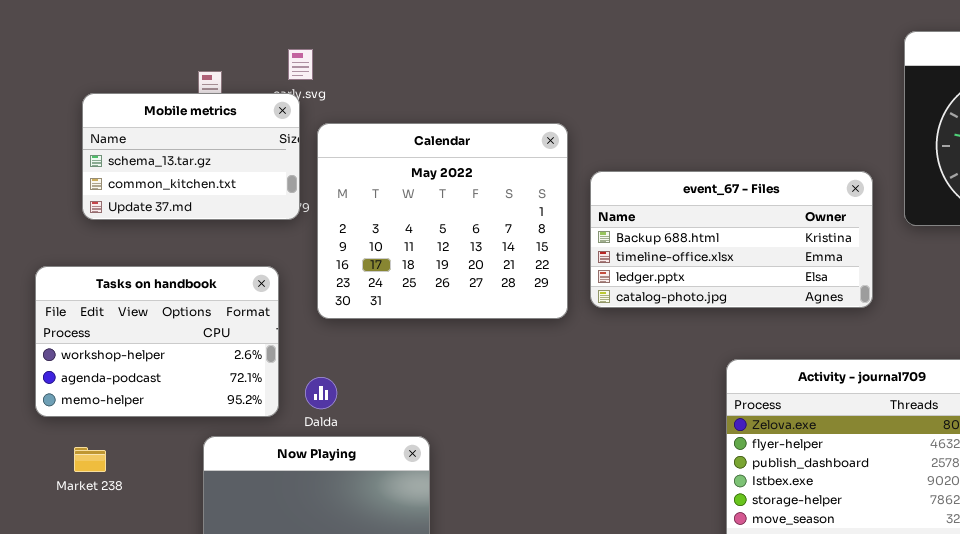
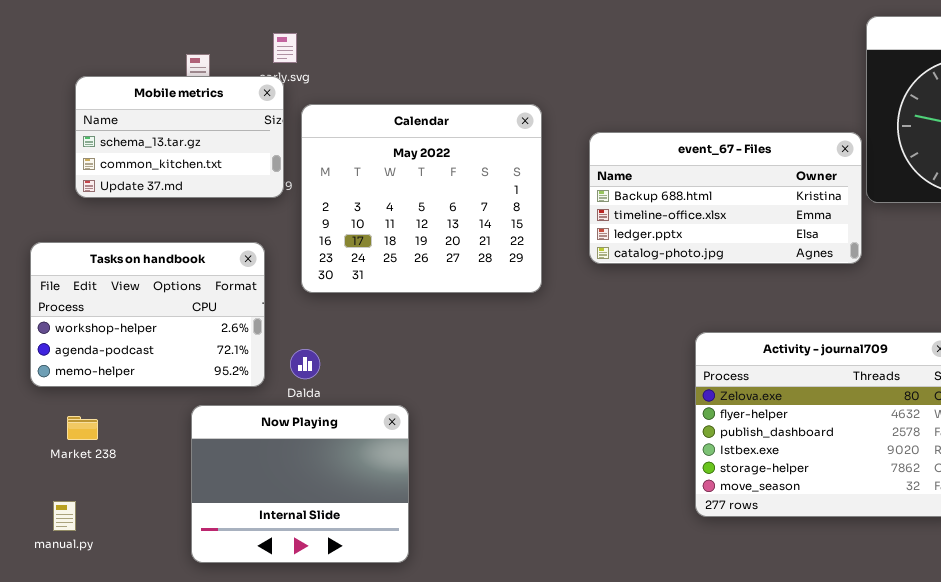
event_67 - Files: [590,171,873,308] -> [589,132,862,264], moved

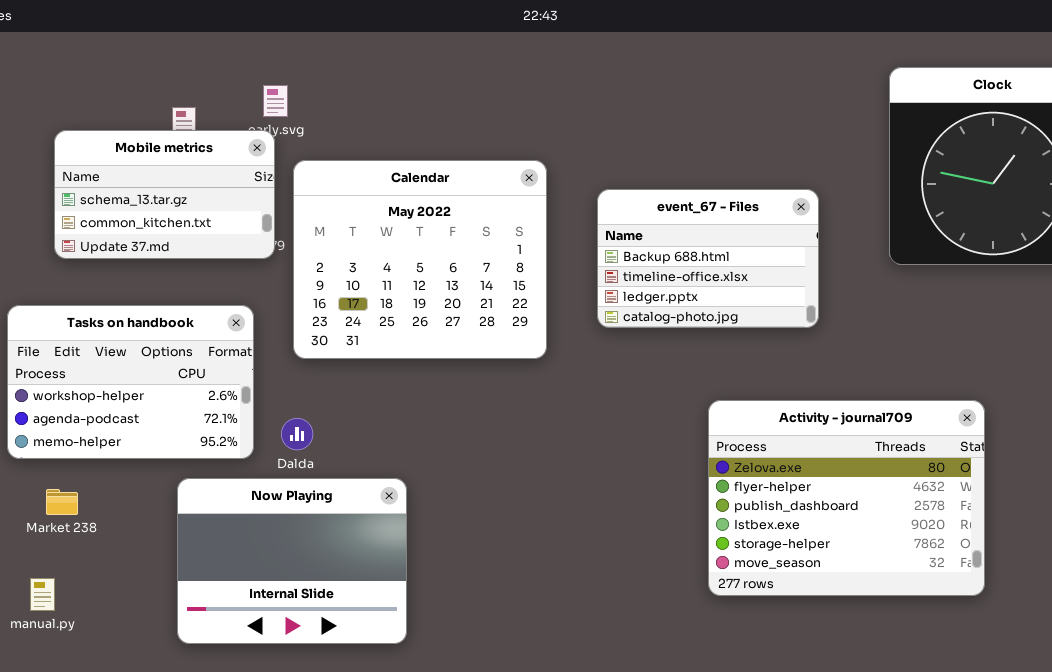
event_67 - Files: [589,132,862,264] -> [597,189,819,328], resized

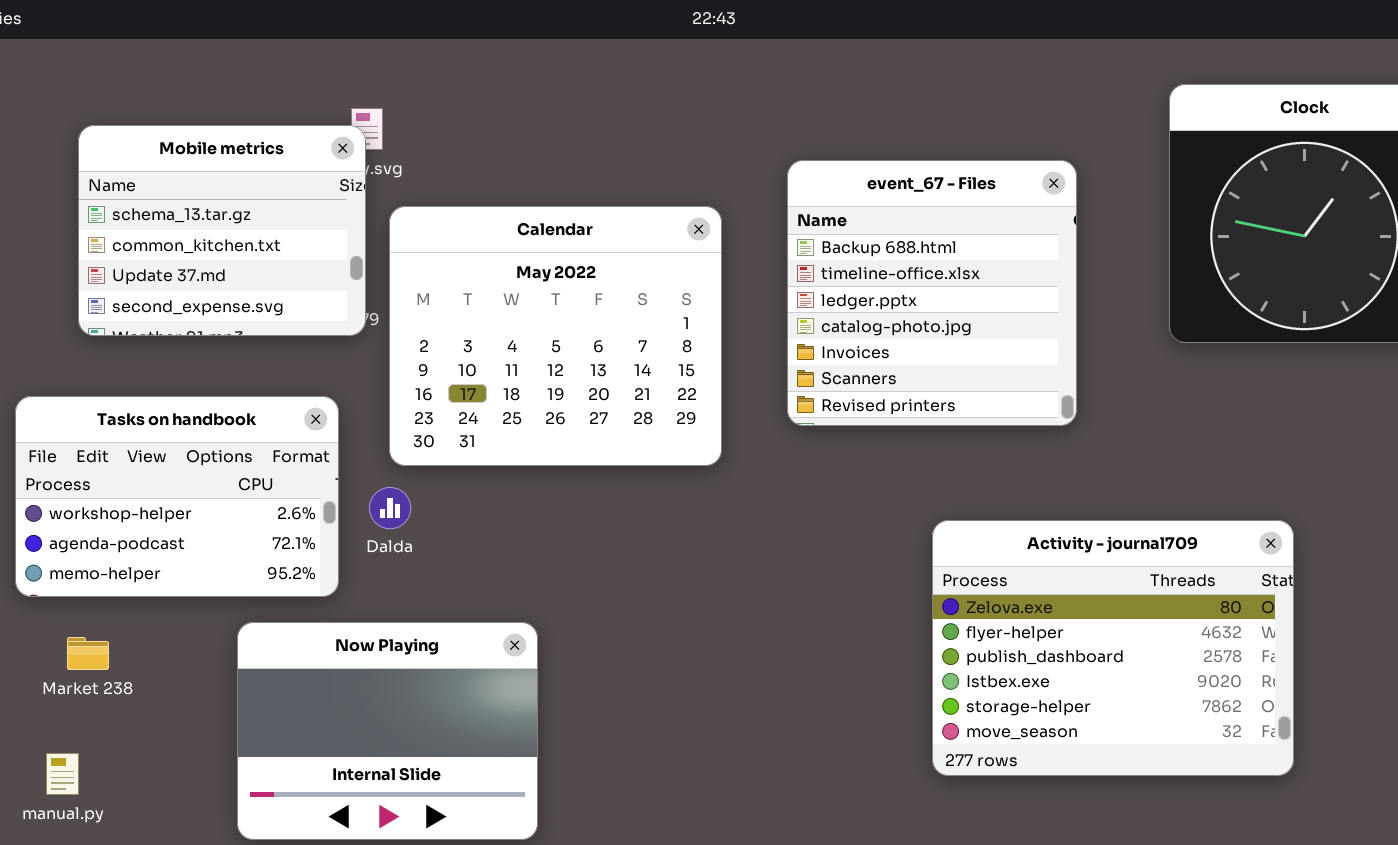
Mobile metrics: [54,130,275,259] -> [78,125,366,336], resized
event_67 - Files: [597,189,819,328] -> [787,160,1077,426], resized
Dalda: [281,418,313,450] -> [369,487,411,529], moved

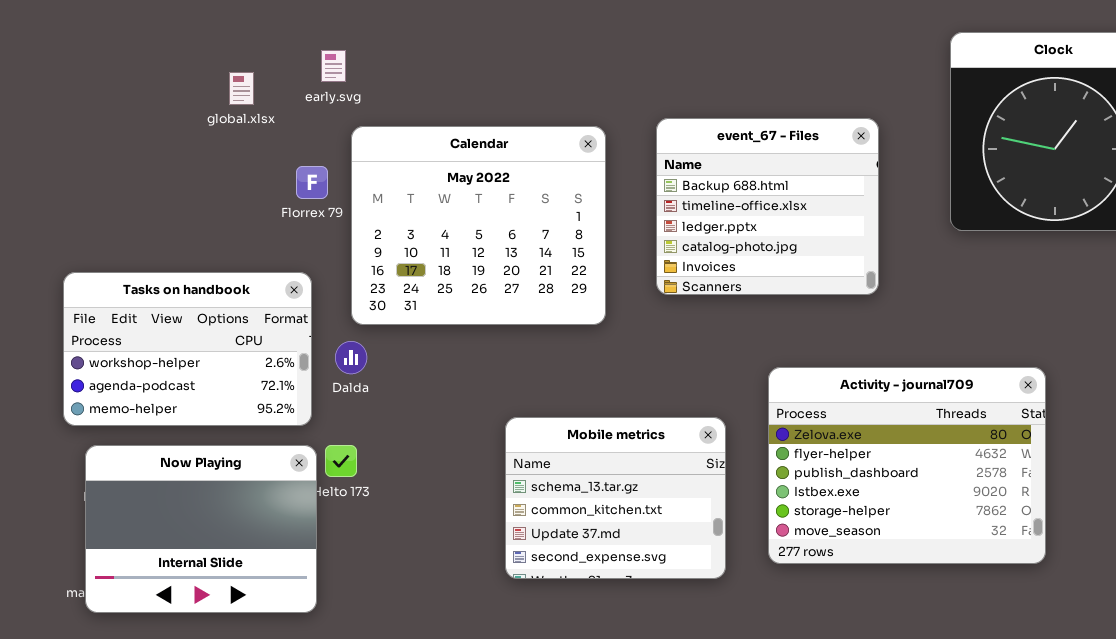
Mobile metrics: [78,125,366,336] -> [505,417,726,579], moved
event_67 - Files: [787,160,1077,426] -> [656,118,879,295], resized
Now Playing: [237,622,538,840] -> [85,445,317,613], moved

